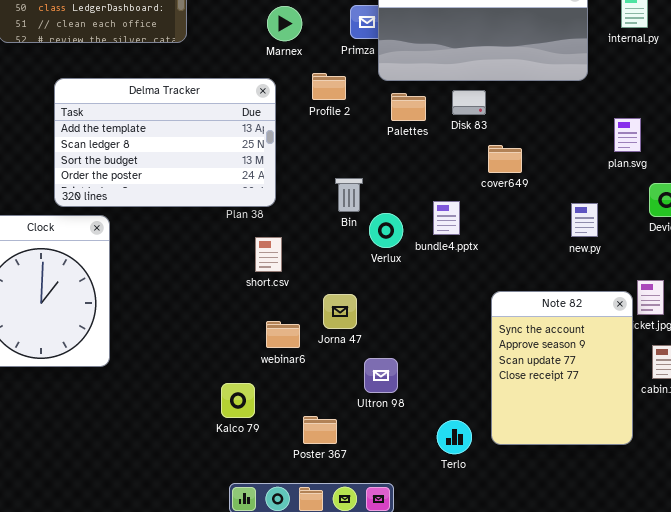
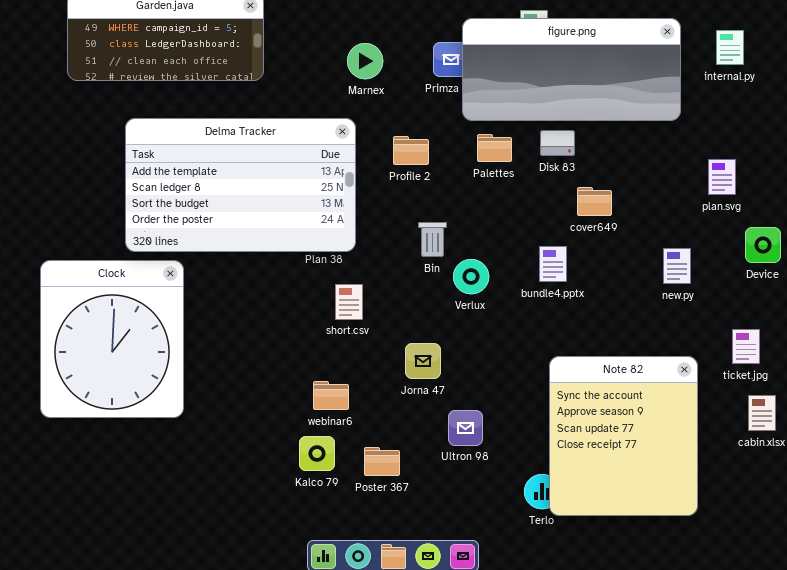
Profile 2: [312,73,346,100] -> [393,136,429,165], moved
bundle4.pptx: [433,201,460,235] -> [539,246,567,282], moved
Note 82: [491,291,633,445] -> [549,356,698,516], moved
webinar6: [266,321,300,348] -> [313,381,349,410], moved
Poster 367: [303,416,337,444] -> [364,447,400,476], moved

